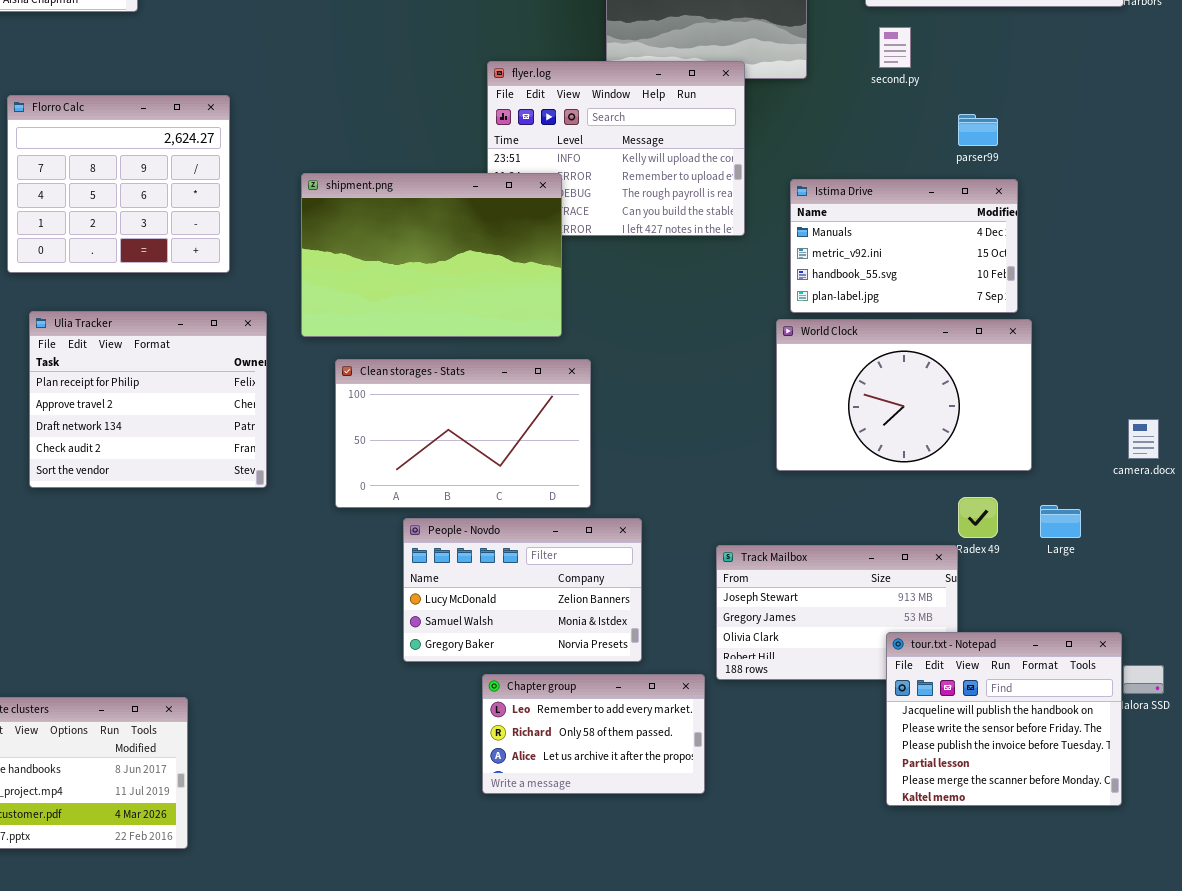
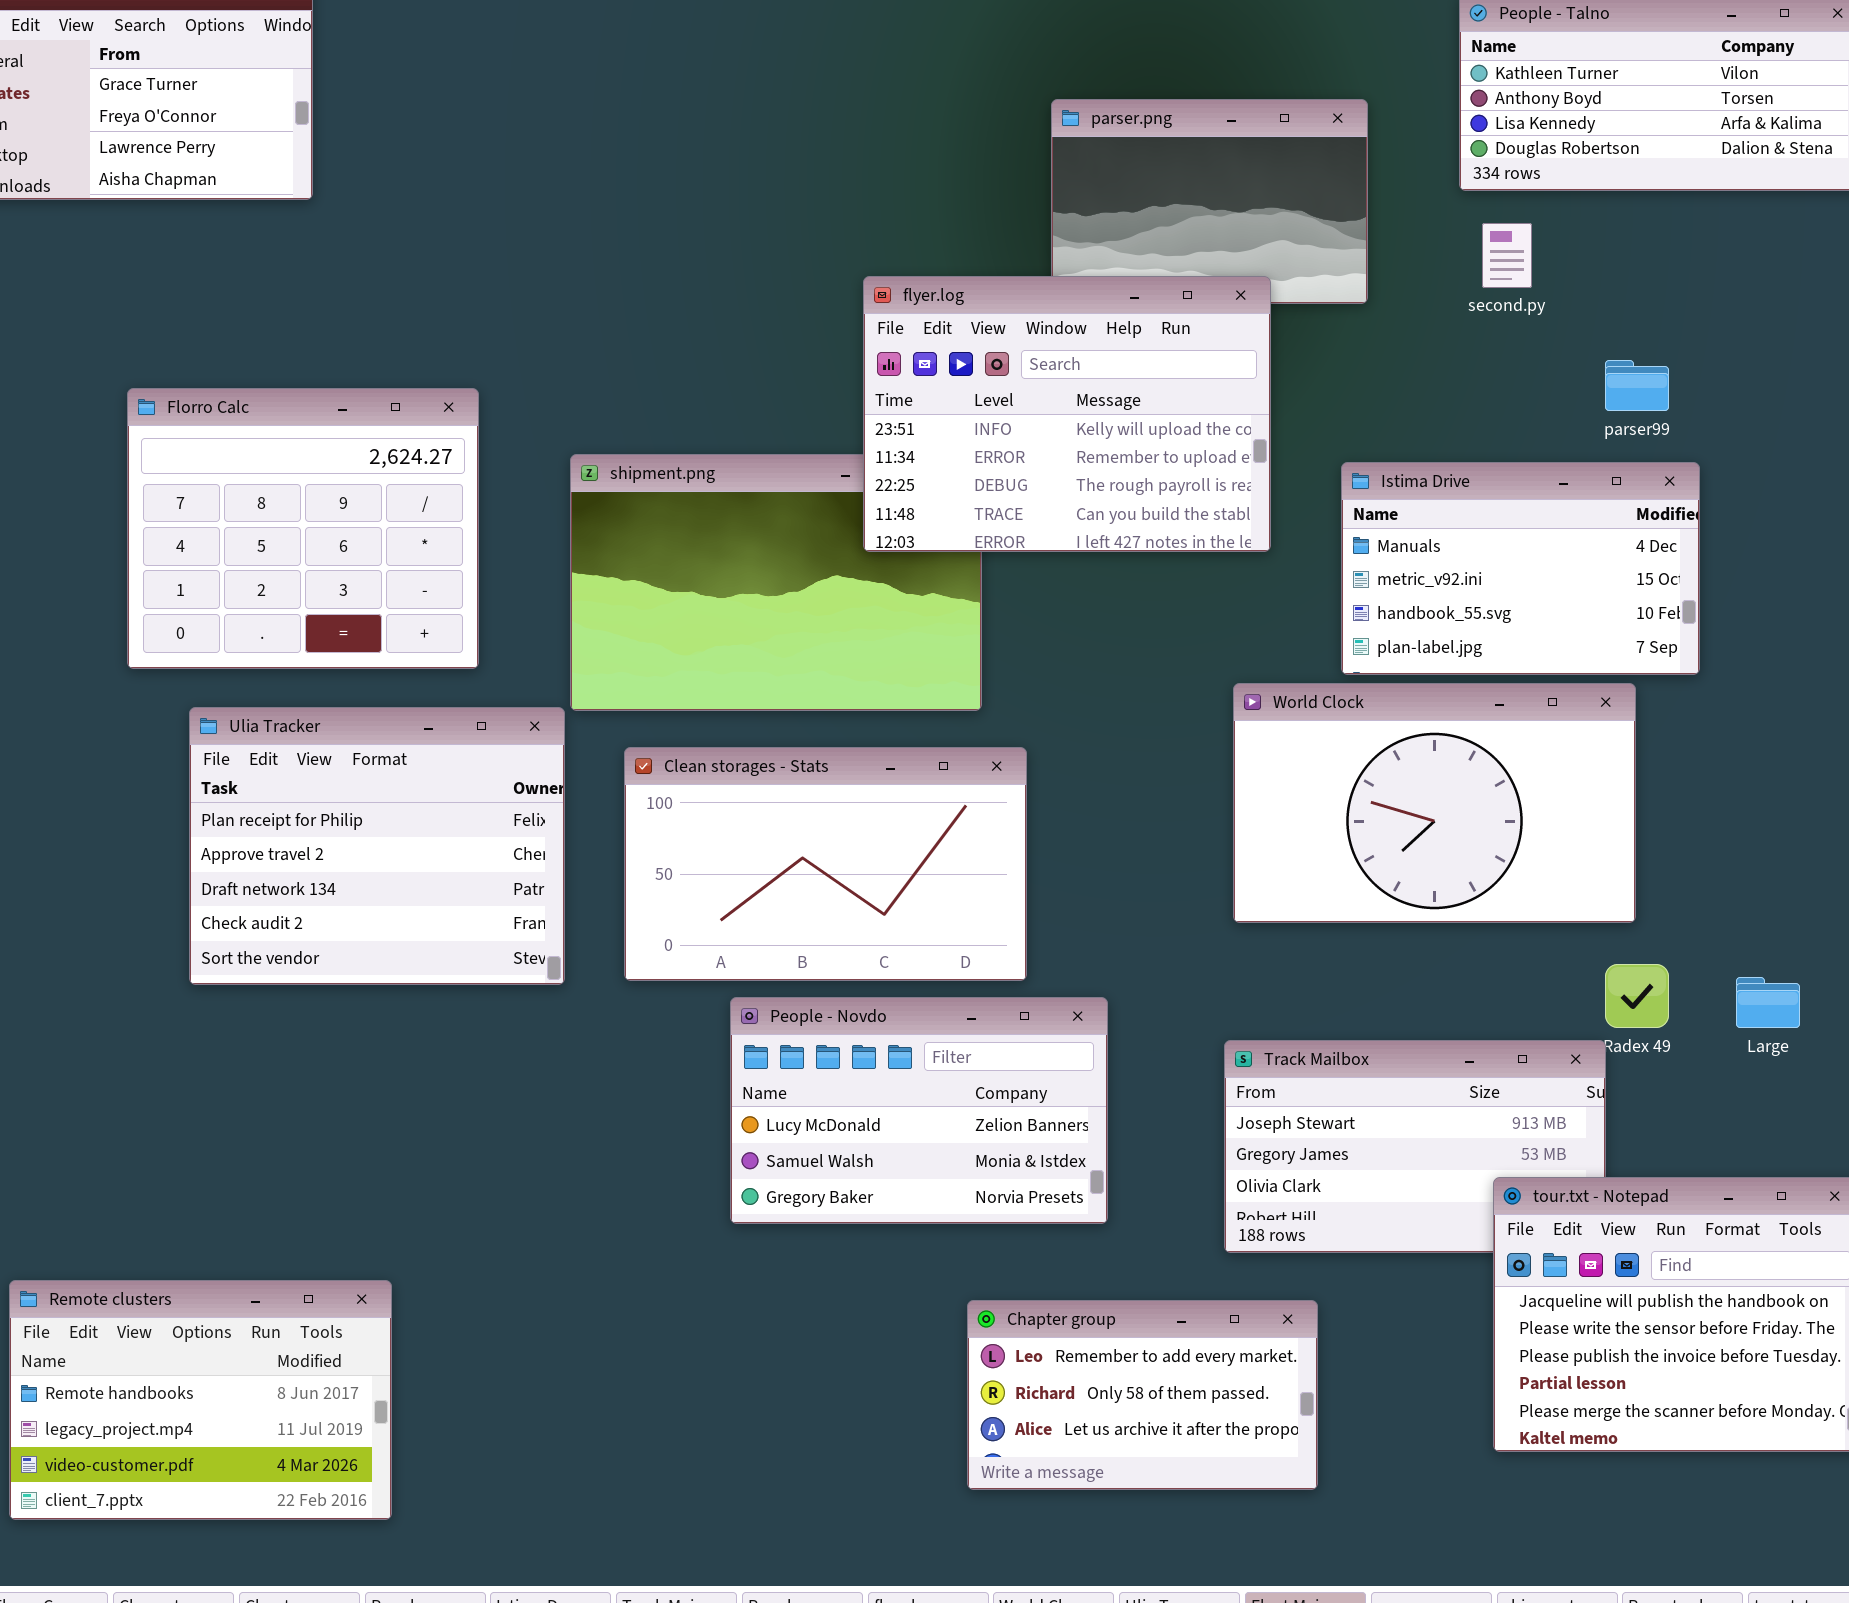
flyer.log: [487,61,745,236] -> [863,276,1271,552], raised
Florro Calc: [7,95,230,273] -> [127,388,479,669], moved
Ulia Tracker: [29,311,267,488] -> [189,707,565,985], moved
World Clock: [776,319,1032,471] -> [1233,683,1636,923], moved
Chapter group: [482,674,705,794] -> [967,1300,1318,1490], moved

